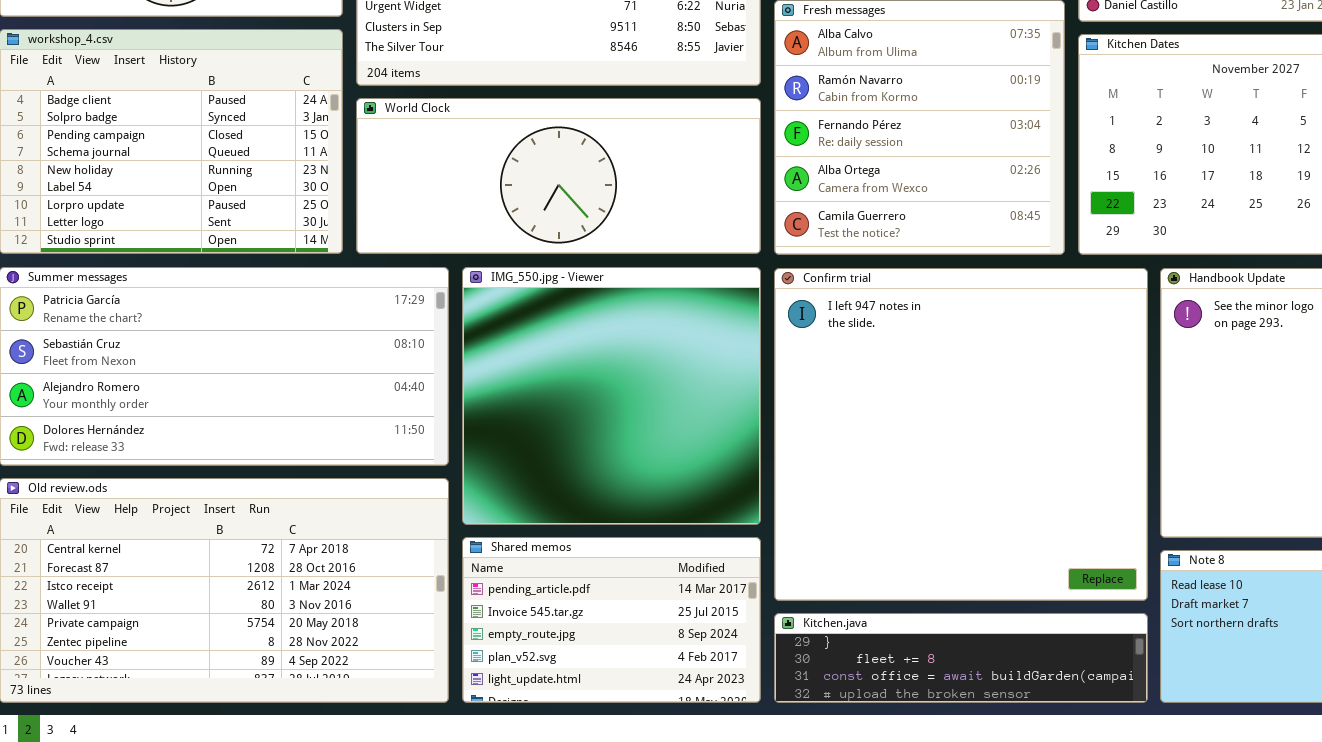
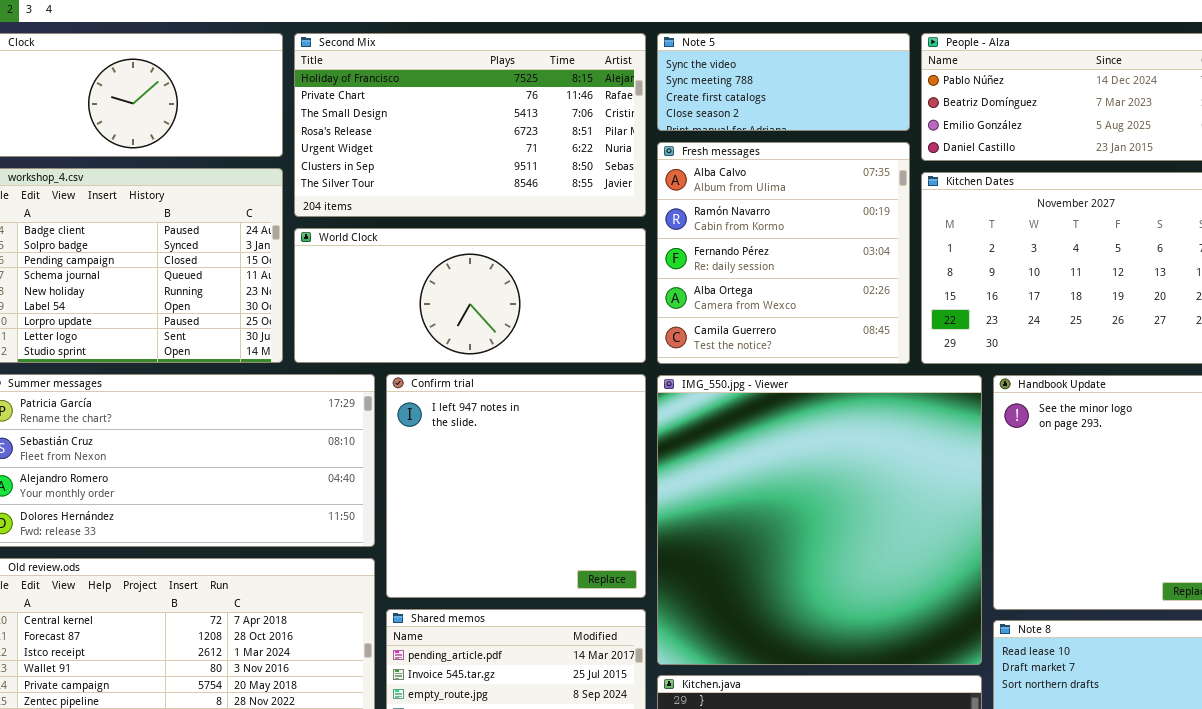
IMG_550.jpg - Viewer: [462,267,761,525] -> [657,375,982,665], moved, resized
Confirm trial: [774,268,1148,601] -> [386,374,646,598], moved, resized

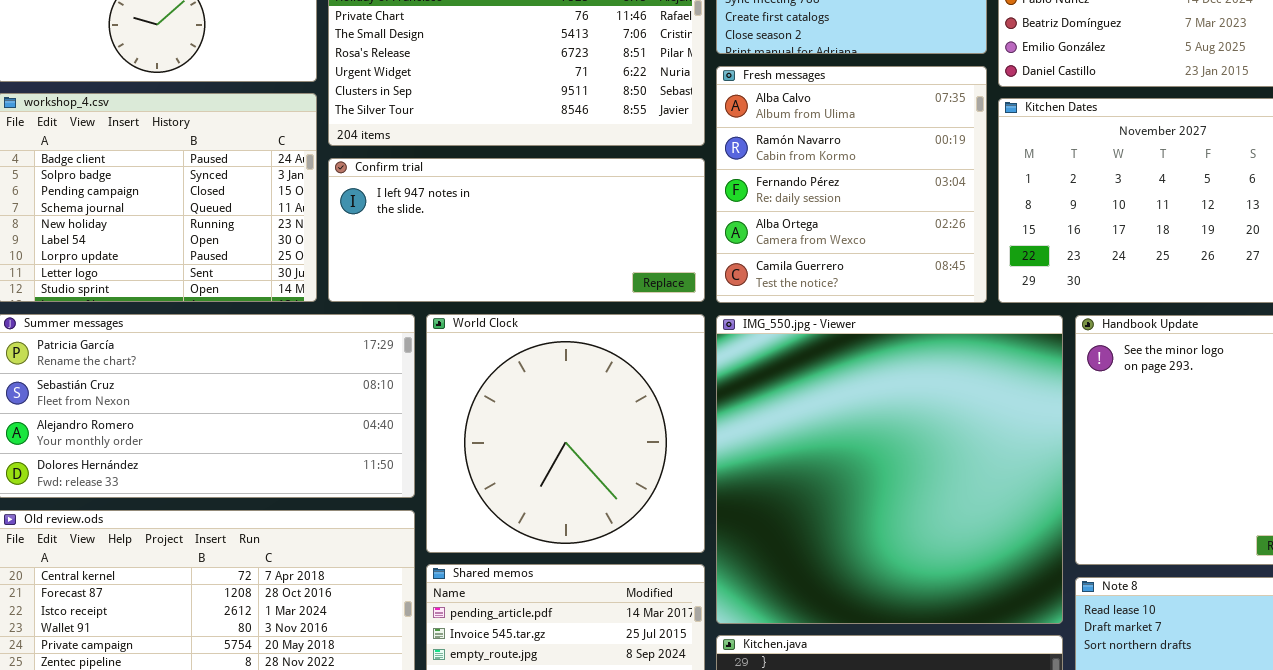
World Clock: [294,228,646,363] -> [426,314,705,553], moved, resized
Confirm trial: [386,374,646,598] -> [328,158,705,302], moved, resized

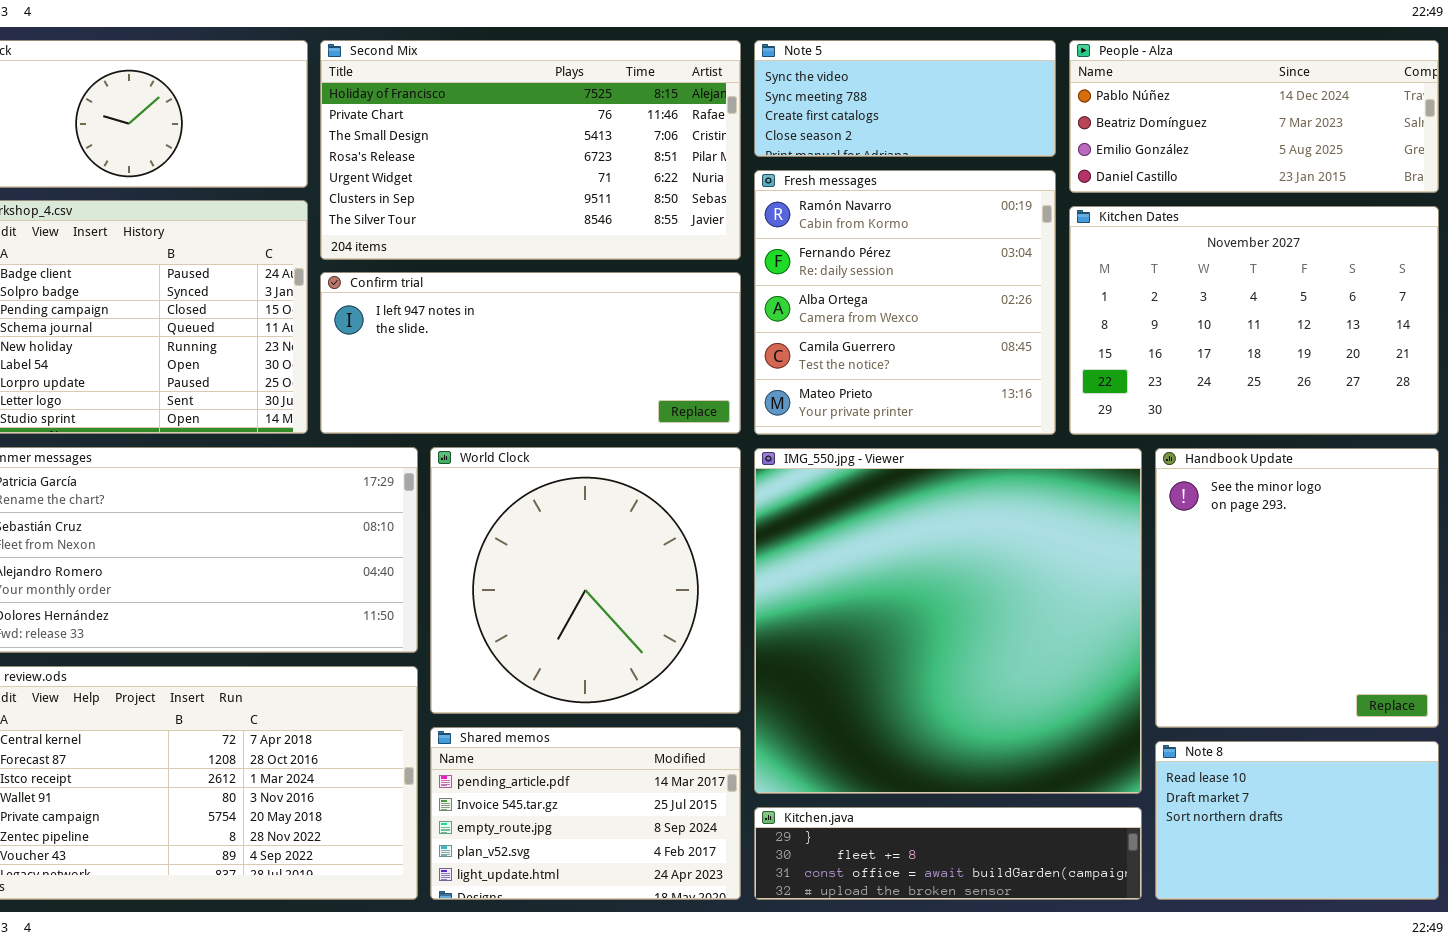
Fresh messages: [716,66,987,303] -> [754,170,1056,435], scrolled down 1 row

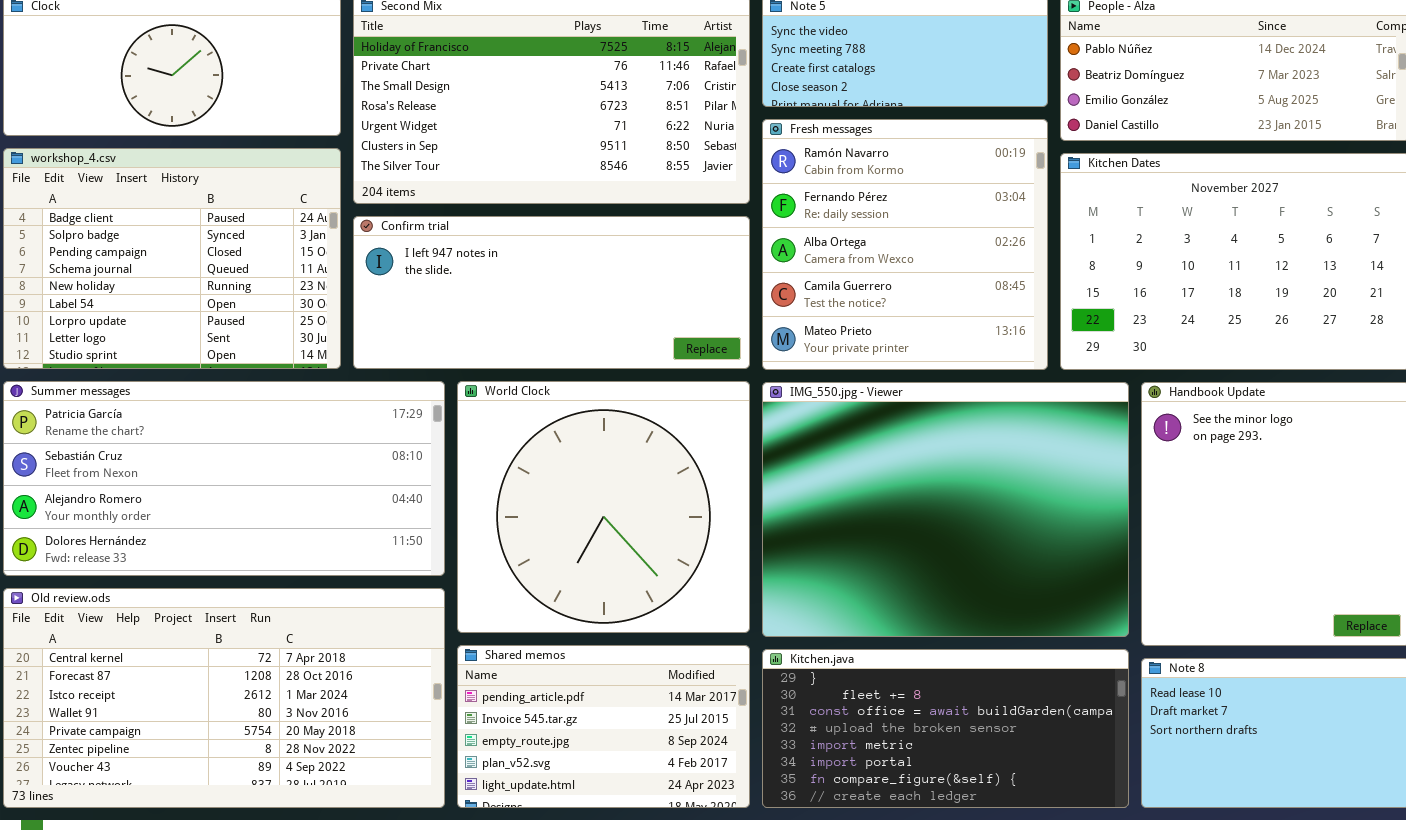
IMG_550.jpg - Viewer: [754,448,1142,794] -> [762,382,1129,637], resized
Kitchen.java: [754,807,1142,900] -> [762,649,1129,808], resized

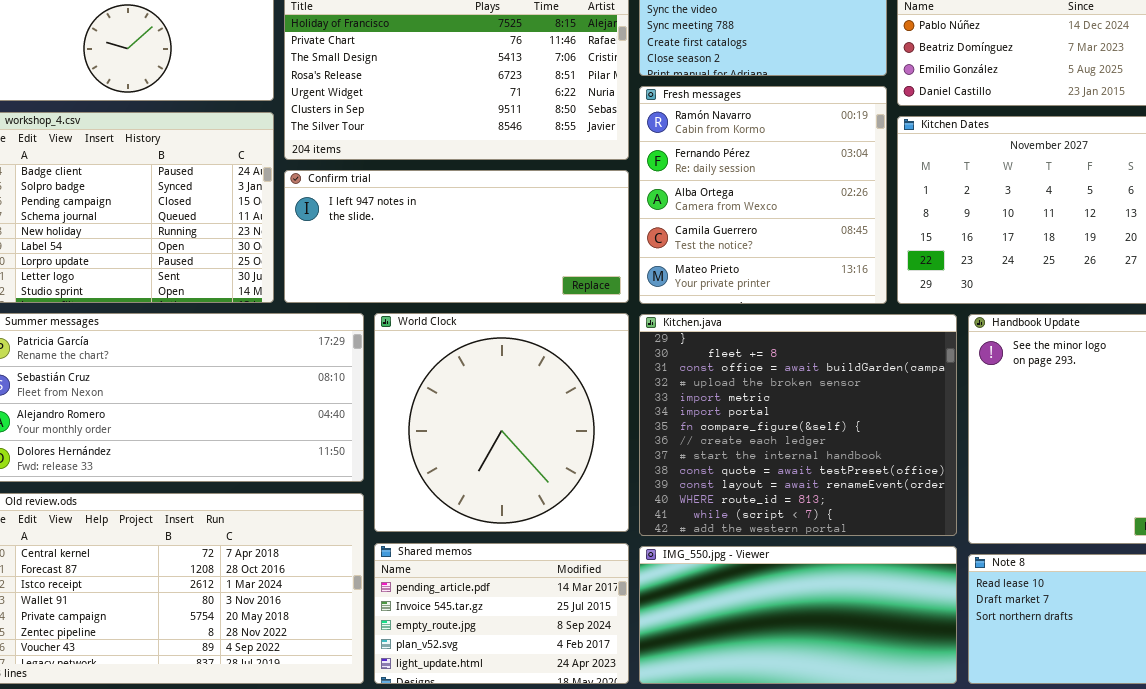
IMG_550.jpg - Viewer: [762,382,1129,637] -> [639,546,957,684], moved, resized
Kitchen.java: [762,649,1129,808] -> [639,314,957,536], moved, resized

